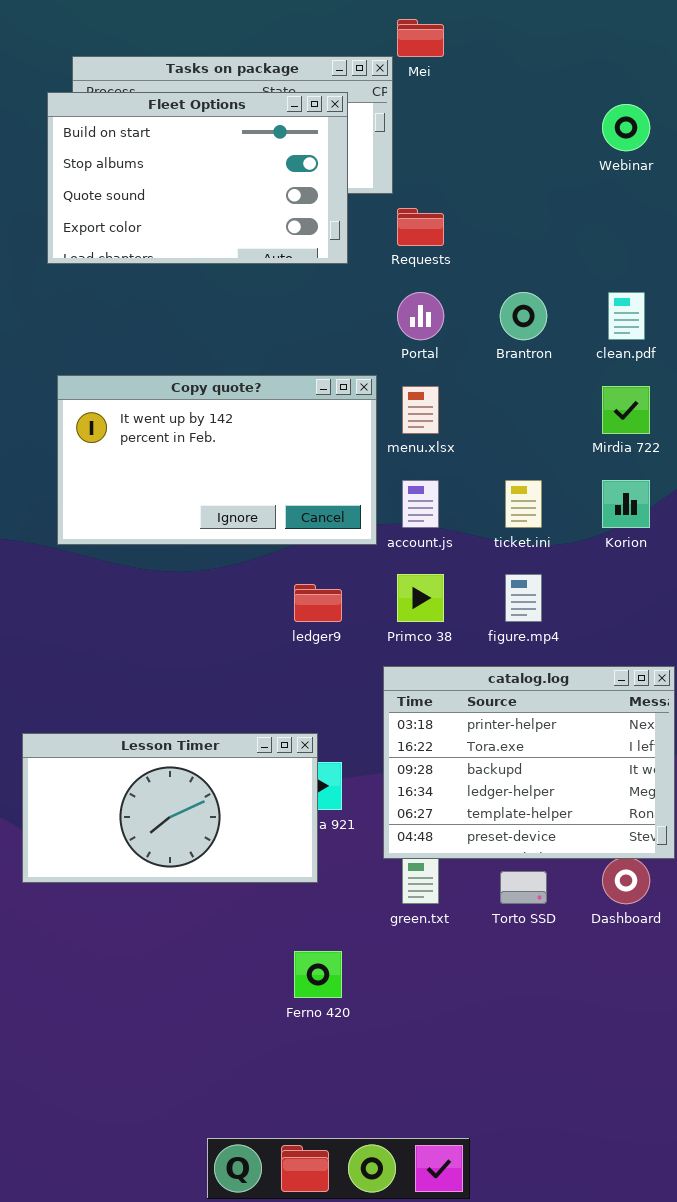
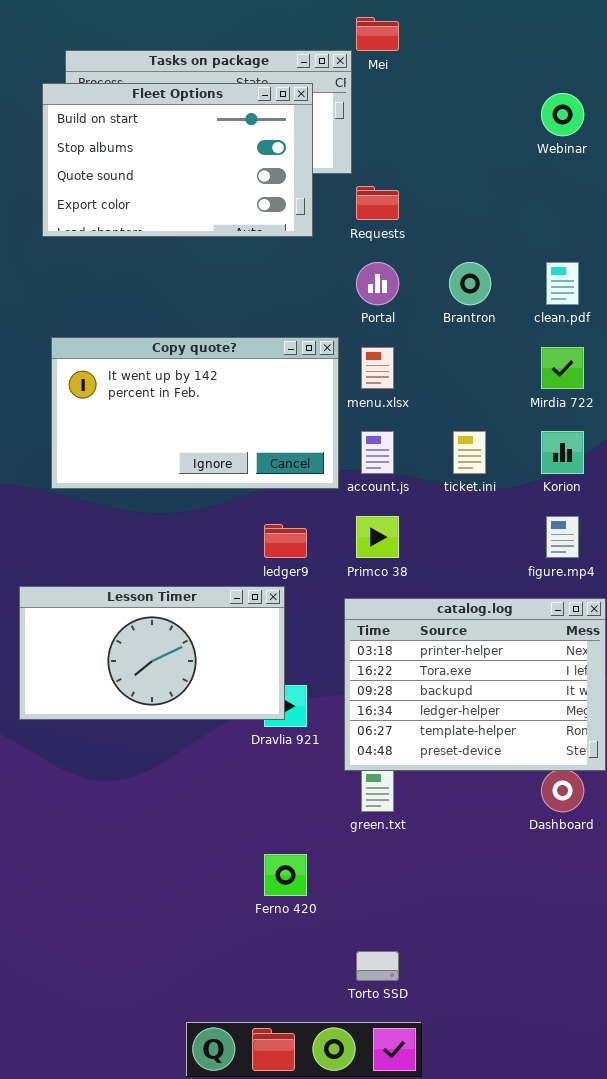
figure.mp4: [505,574,542,622] -> [546,516,579,558], moved
Lesson Timer: [22,733,318,883] -> [19,586,285,720], moved
Torto SSD: [500,871,547,904] -> [356,951,399,981], moved

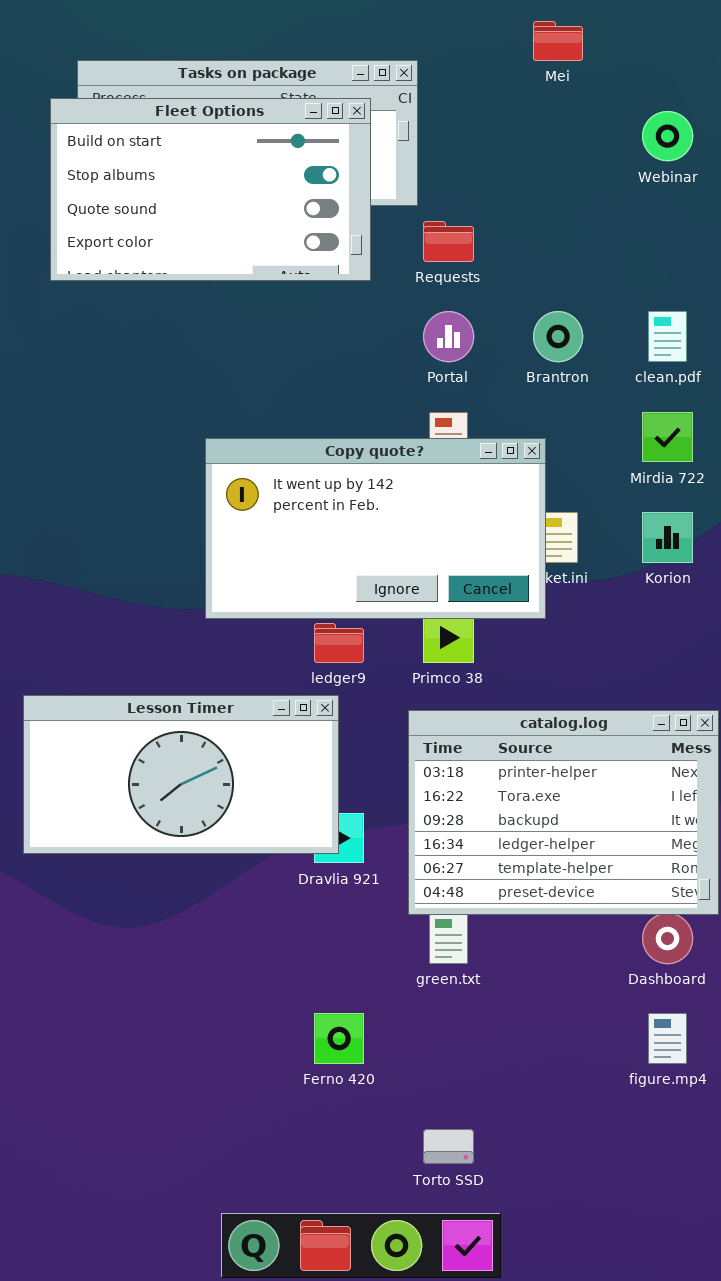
Mei: [356,17,399,51] -> [533,21,583,61], moved
Copy quote?: [51,337,339,489] -> [205,438,546,619], moved
figure.mp4: [546,516,579,558] -> [648,1013,687,1064], moved

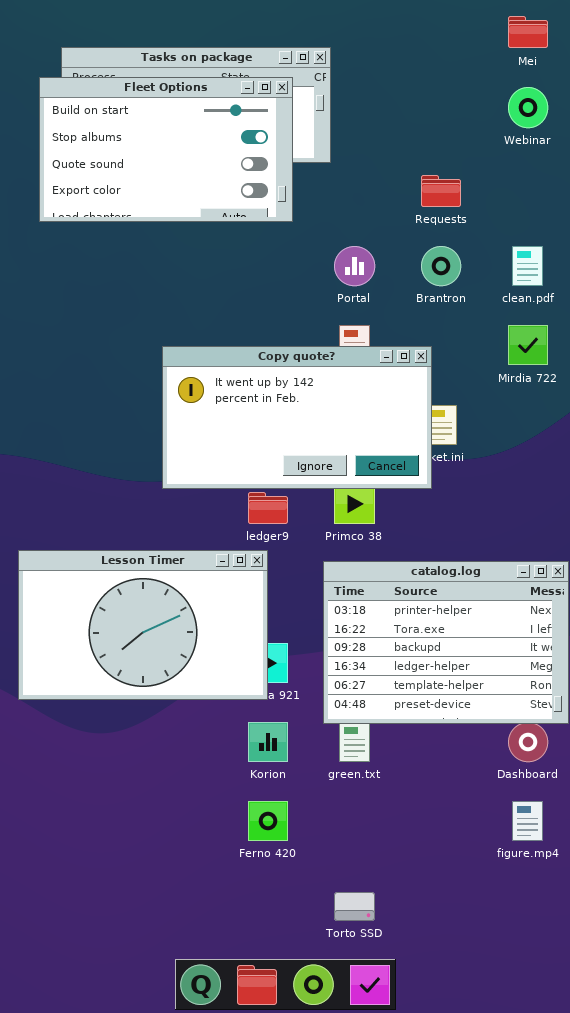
Mei: [533,21,583,61] -> [508,16,548,48], moved
Requests: [423,221,474,262] -> [421,175,461,207], moved
Korion: [642,512,693,563] -> [248,722,288,762], moved
Lesson Timer: [23,695,339,854] -> [18,550,268,700], resized

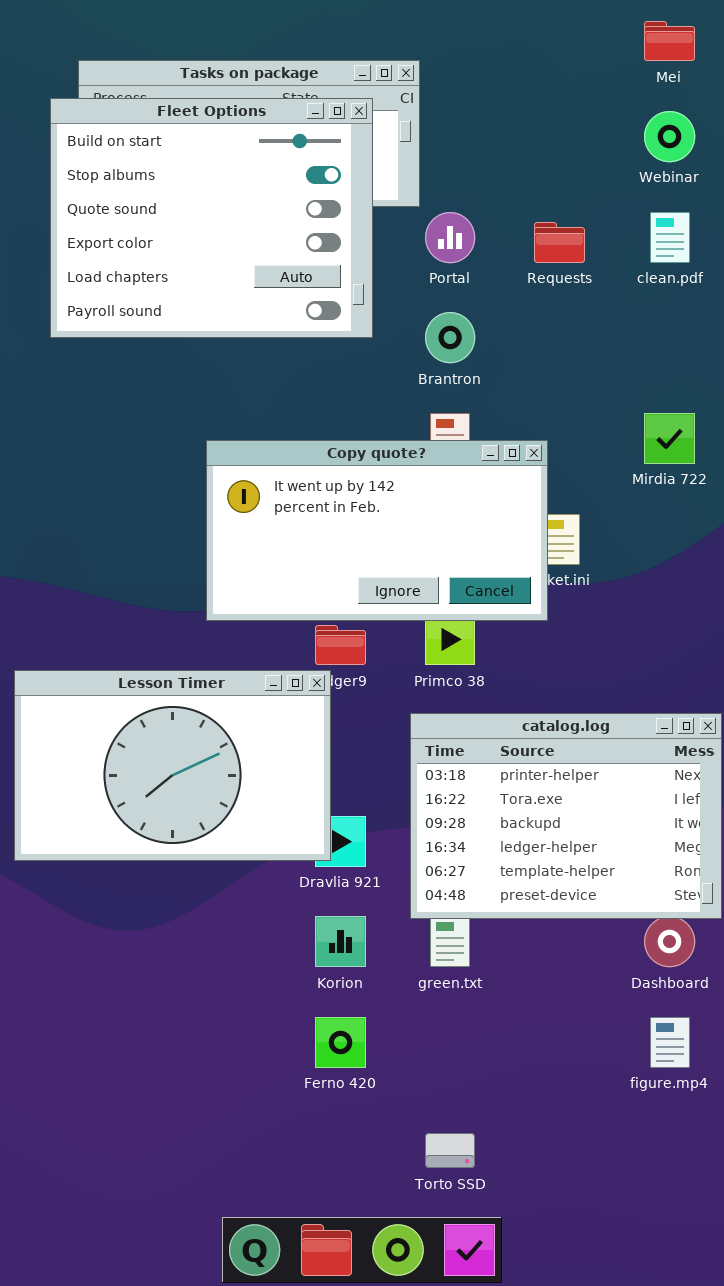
Fleet Options: [39,77,293,222] -> [50,98,373,338], resized
Portal: [334,246,375,286] -> [425,212,475,263], moved
Brantron: [421,246,461,286] -> [425,312,475,363], moved
clean.pdf: [512,246,543,286] -> [650,212,690,263], moved
Lesson Timer: [18,550,268,700] -> [14,670,331,861], moved

